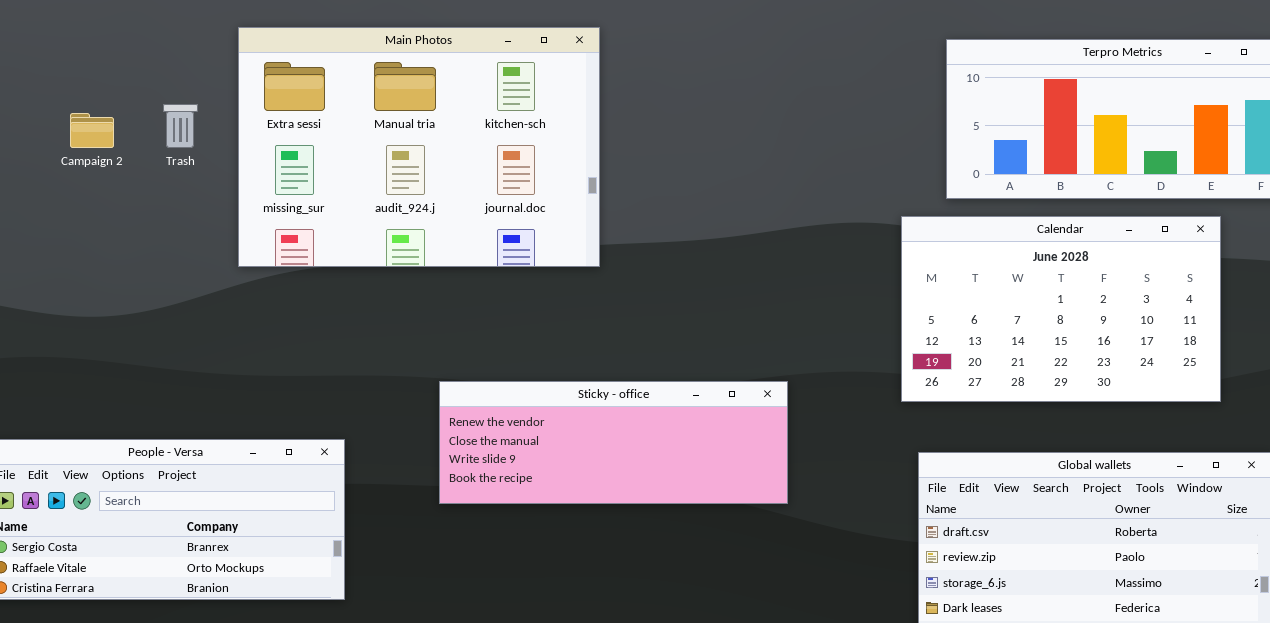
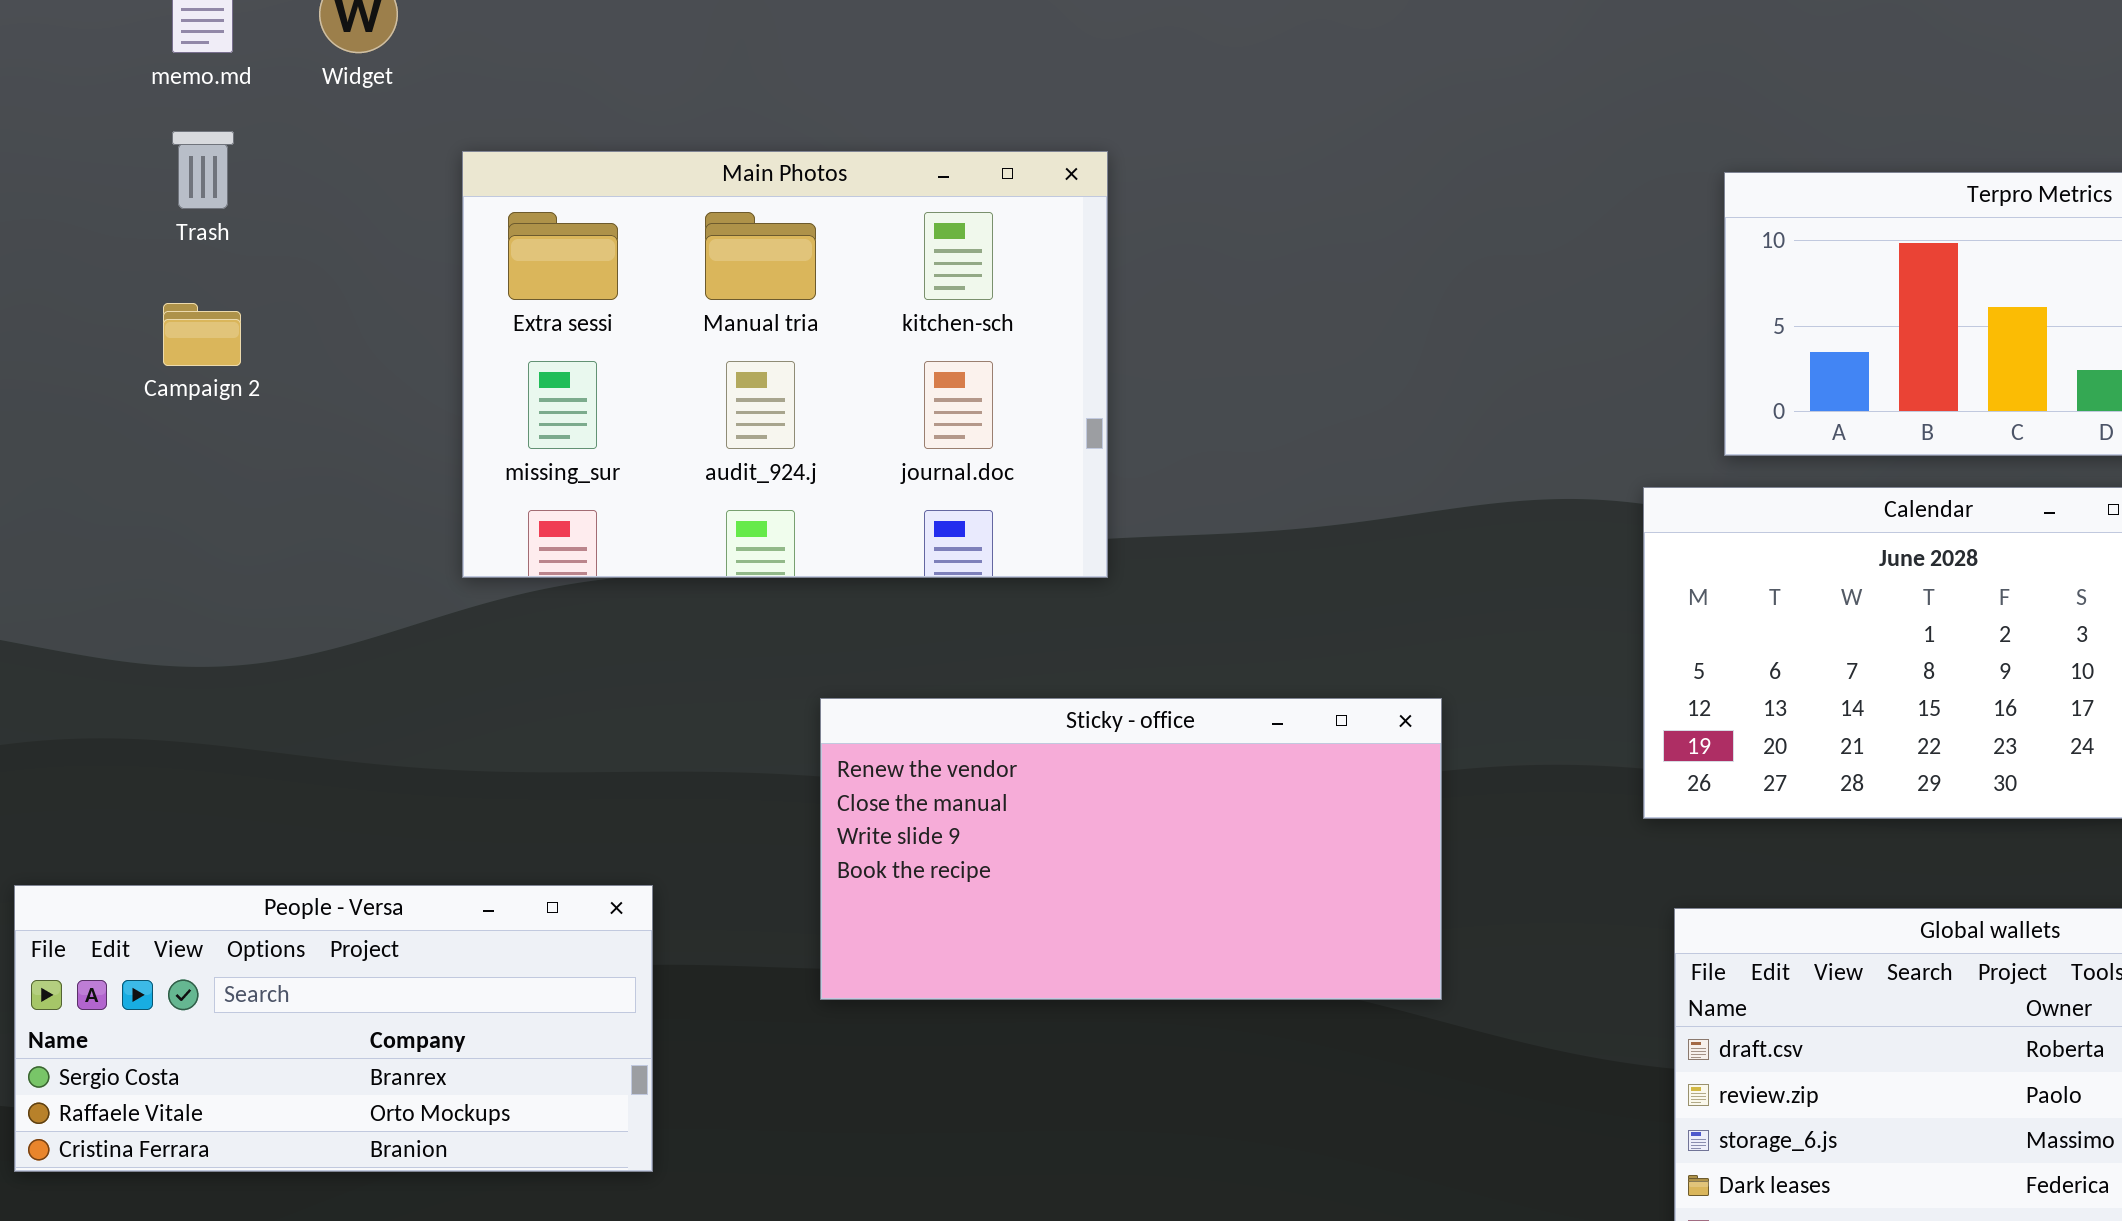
Trash: [163,104,198,148] -> [172,131,234,209], moved
Sticky - office: [439,381,788,504] -> [820,698,1442,1000], resized

